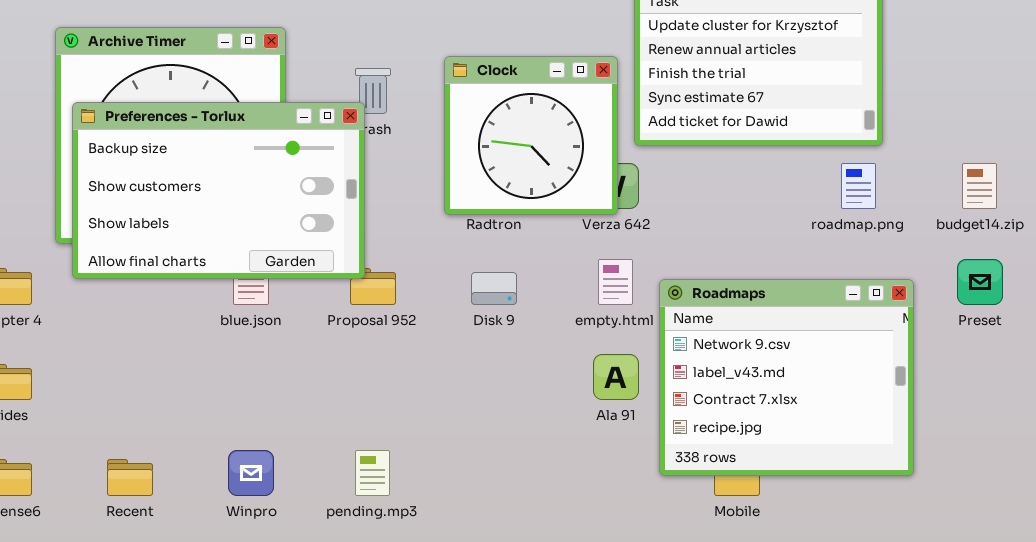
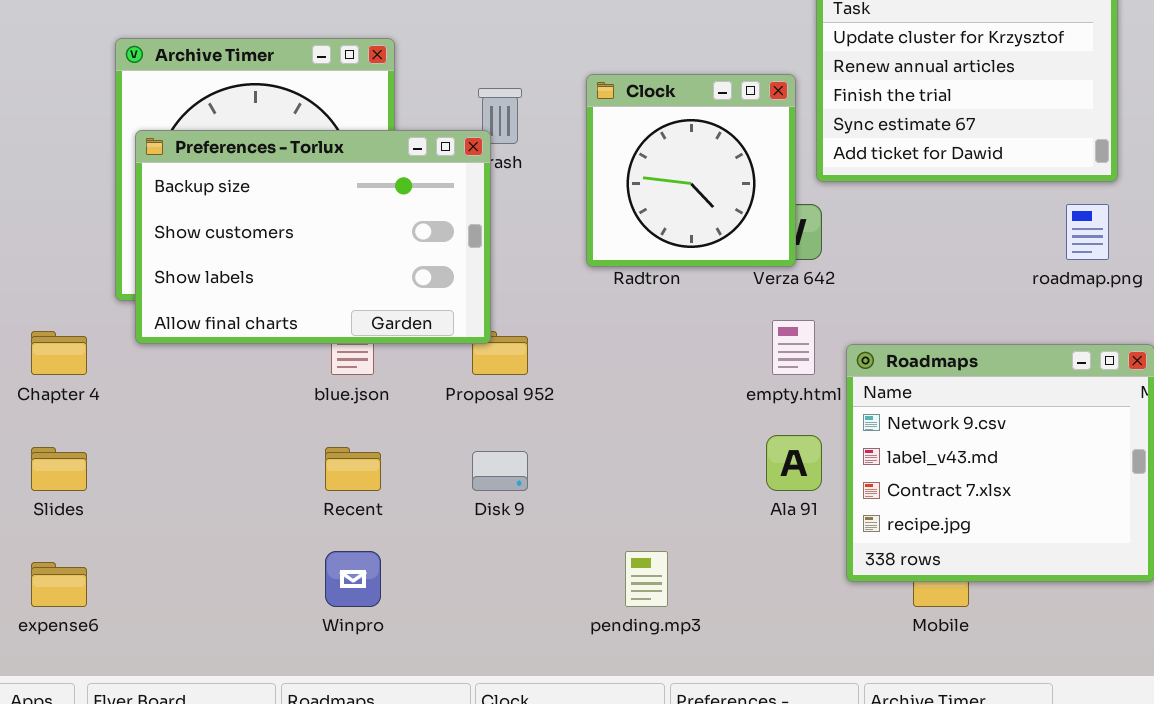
Disk 9: [471,272,517,305] -> [472,451,528,491], moved
pending.mp3: [355,450,390,496] -> [625,551,668,607], moved
Recent: [107,459,153,496] -> [325,447,381,491], moved

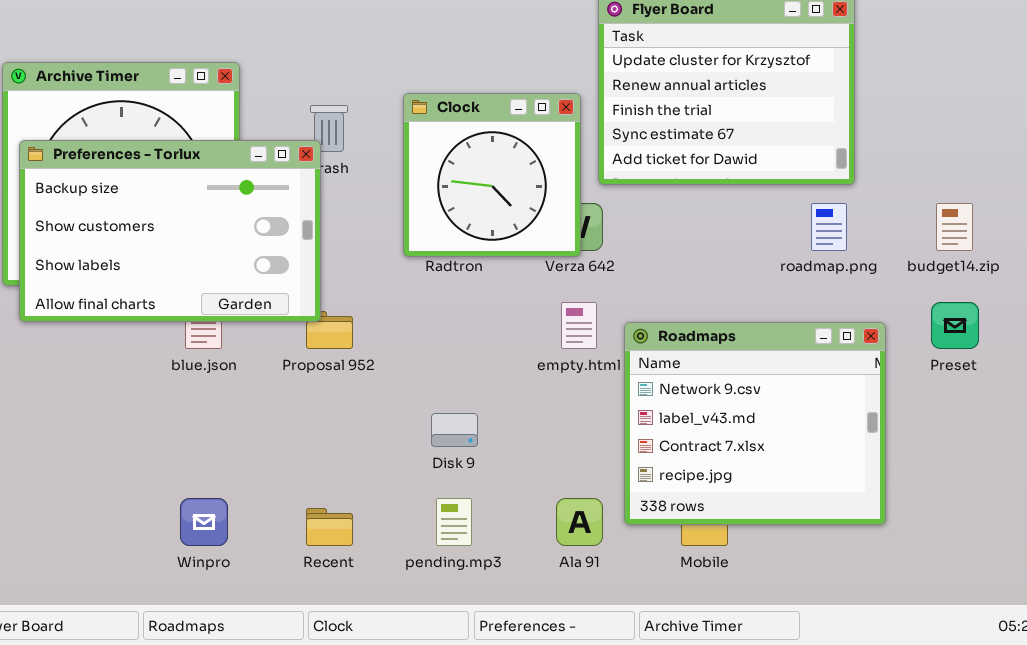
Ala 91: [766,435,822,491] -> [556,498,603,546], moved
Recent: [325,447,381,491] -> [306,508,353,546], moved
Disk 9: [472,451,528,491] -> [431,413,478,447], moved

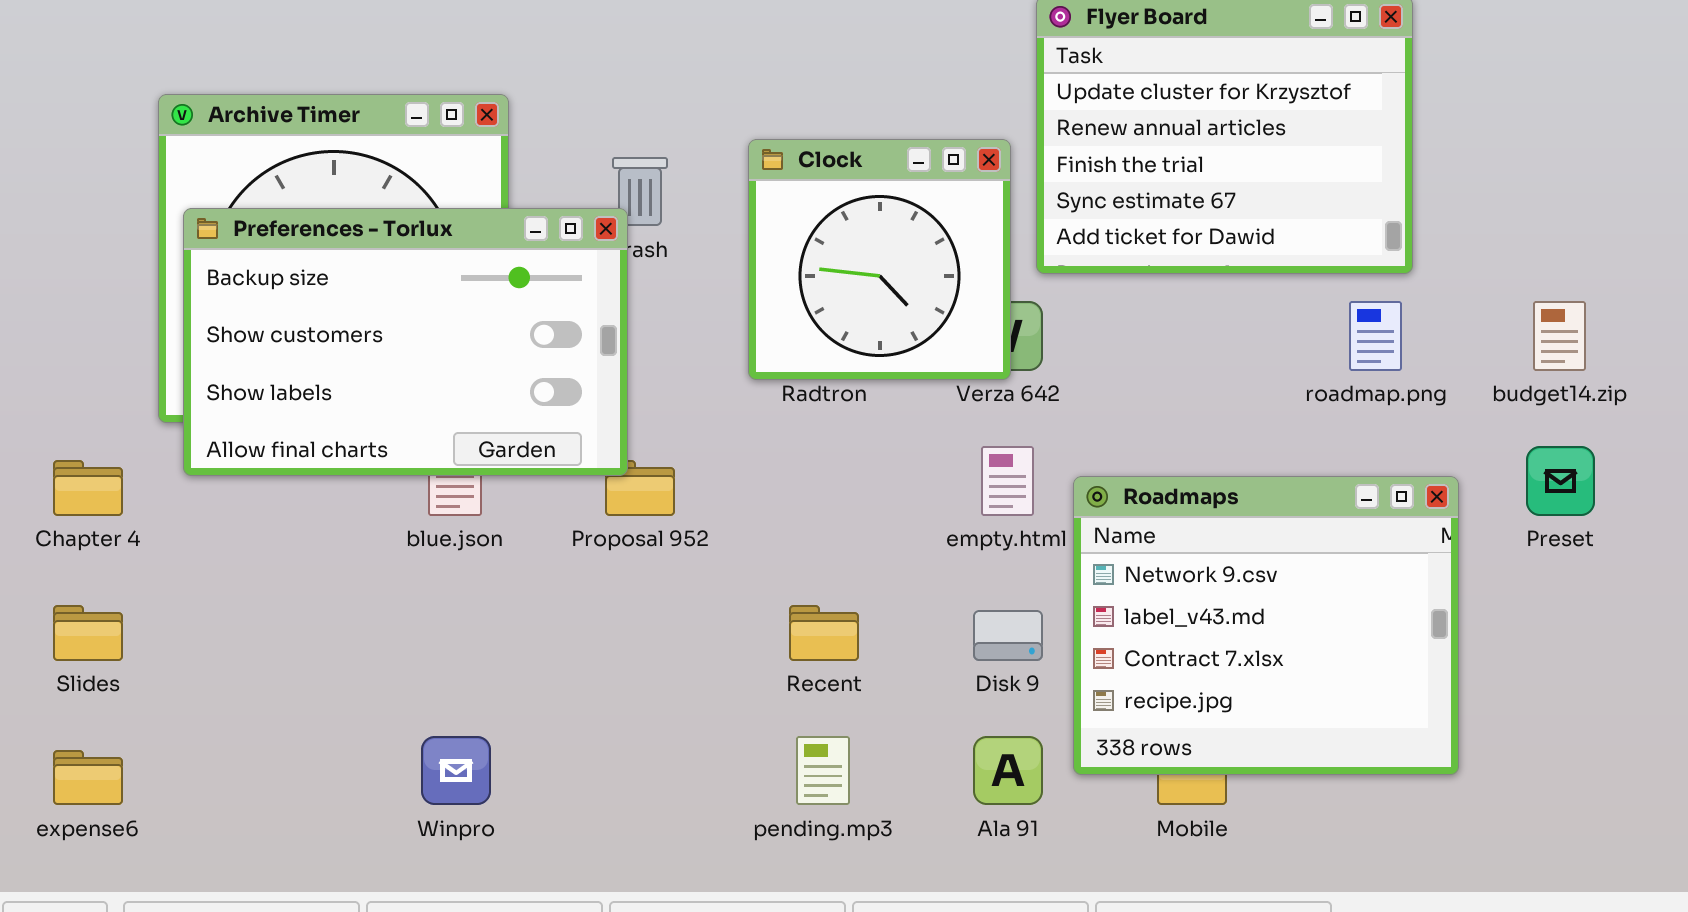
Disk 9: [431,413,478,447] -> [973,610,1043,661], moved
Recent: [306,508,353,546] -> [789,605,859,661], moved

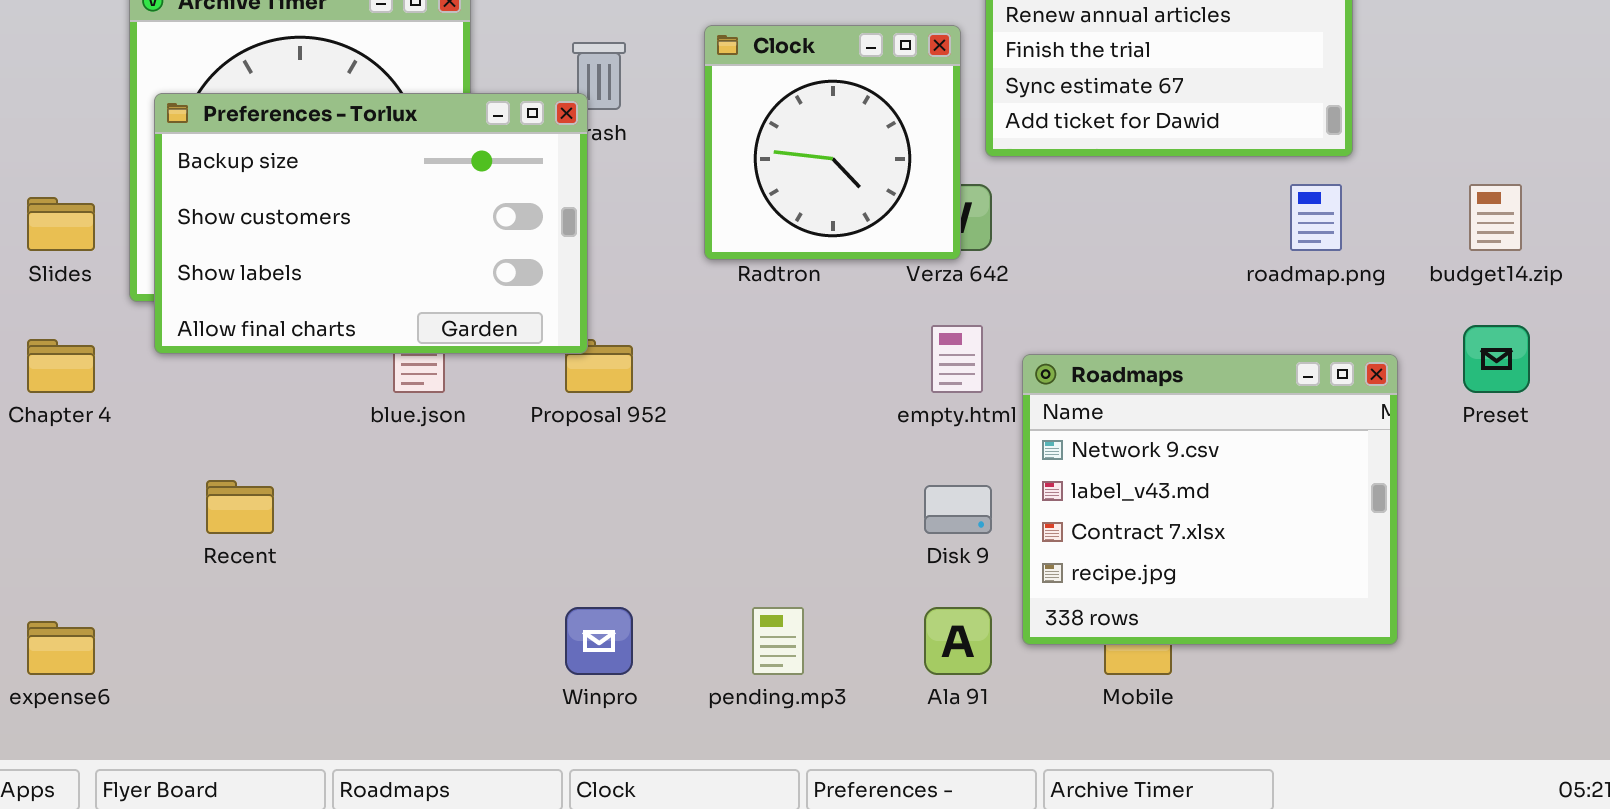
Slides: [53,605,123,661] -> [27,197,95,251], moved
Recent: [789,605,859,661] -> [206,480,274,534], moved
Winpro: [421,736,491,805] -> [565,607,633,675], moved

